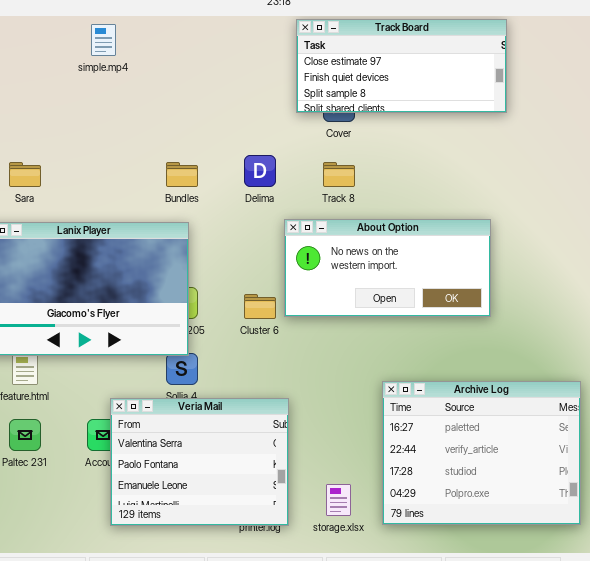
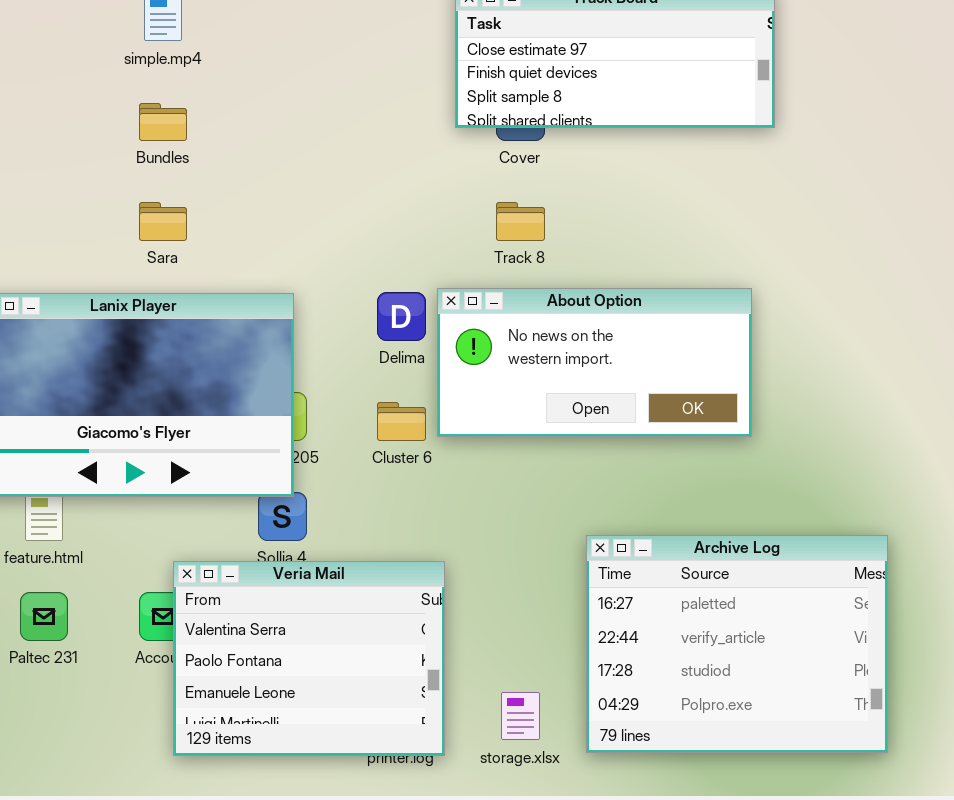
Delima: [244,155,276,187] -> [377,292,426,341], moved
Sara: [9,162,41,187] -> [139,202,187,241], moved
Bundles: [166,162,198,187] -> [139,103,187,141], moved

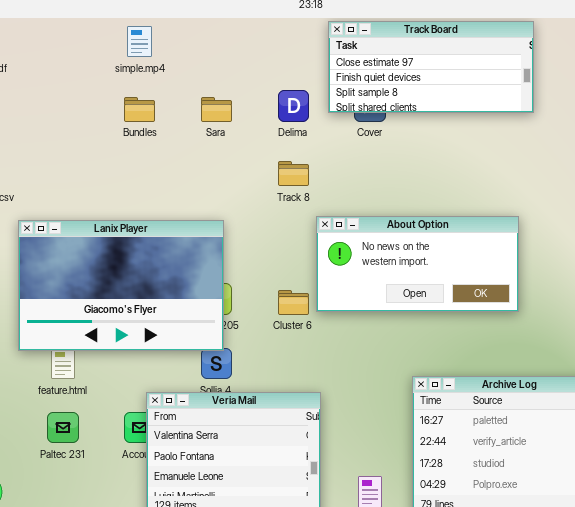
Sara: [139,202,187,241] -> [201,97,232,122], moved
Track 8: [496,202,545,241] -> [278,161,309,186], moved
Delima: [377,292,426,341] -> [278,90,309,122], moved

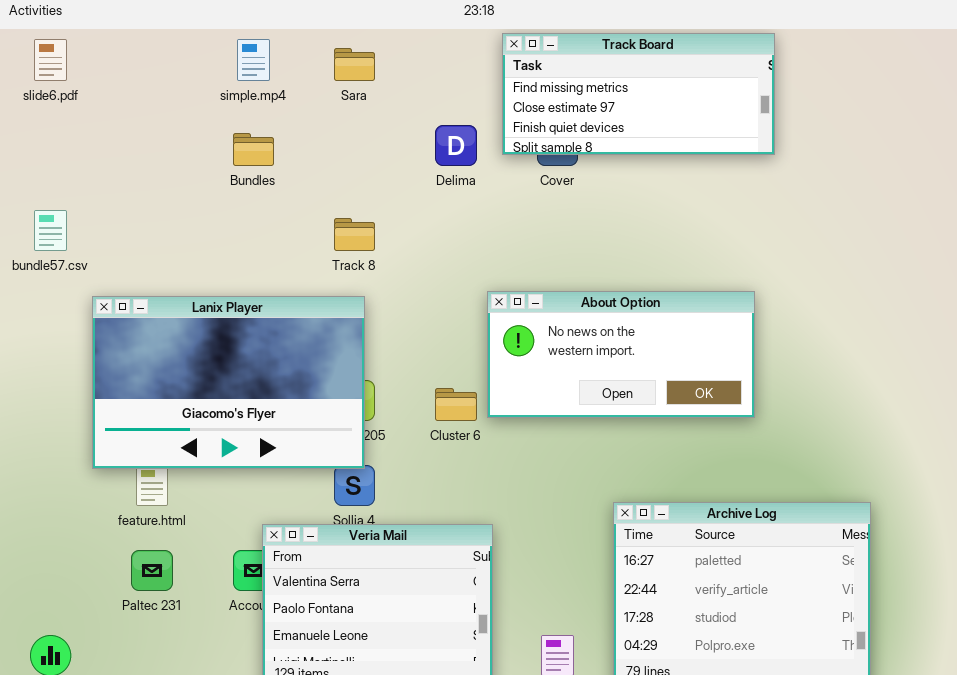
Track Board: [328,21,534,113] -> [502,33,775,155], scrolled up 1 row
Sara: [201,97,232,122] -> [334,48,375,81], moved
Track 8: [278,161,309,186] -> [334,218,375,251], moved

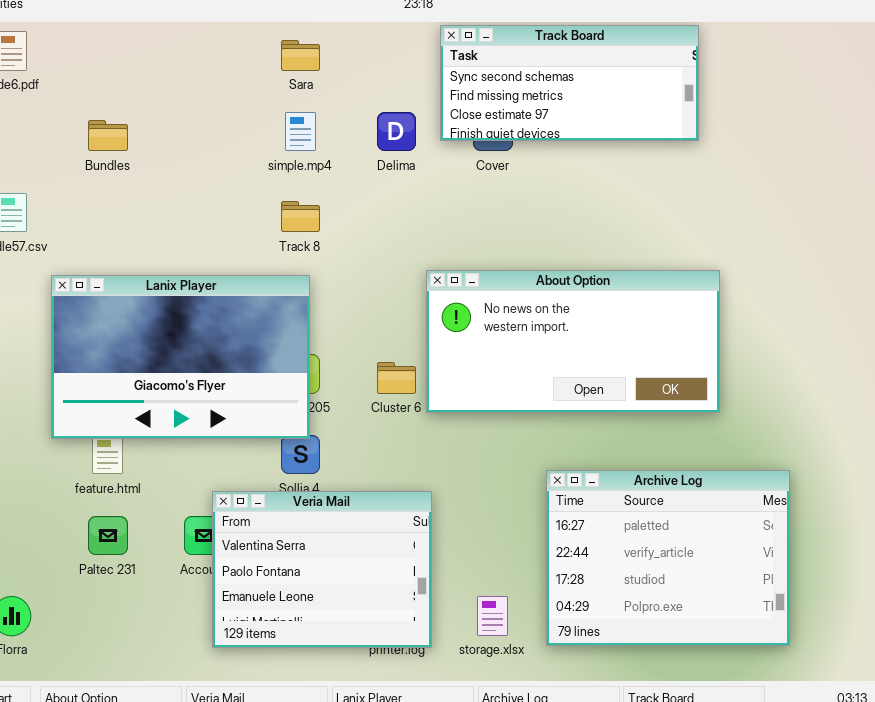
Track Board: [502,33,775,155] -> [440,25,699,141], scrolled up 1 row
simple.mp4: [237,39,270,81] -> [285,112,316,151], moved
Bundles: [233,133,274,166] -> [88,120,128,151], moved
About Option: [487,291,755,418] -> [426,270,720,413], resized

